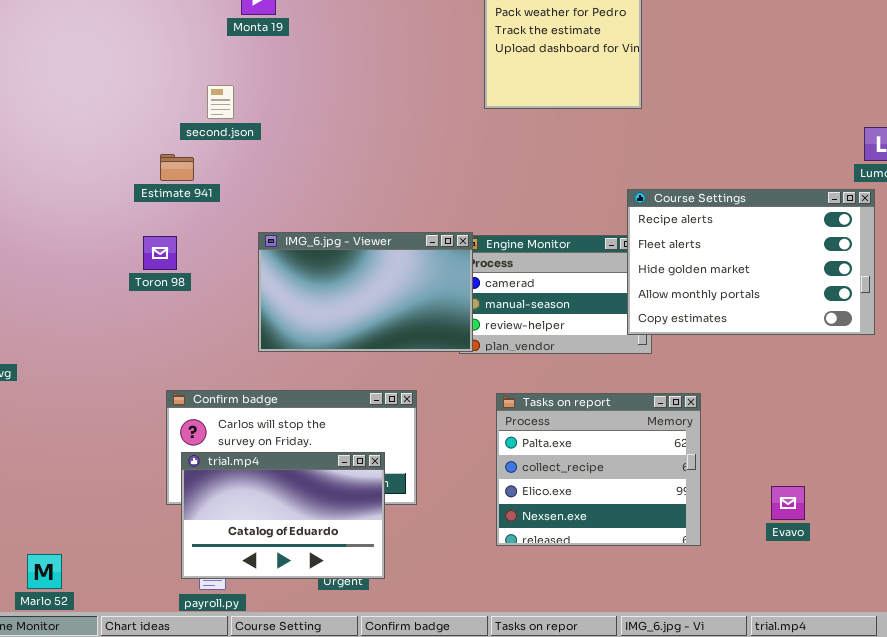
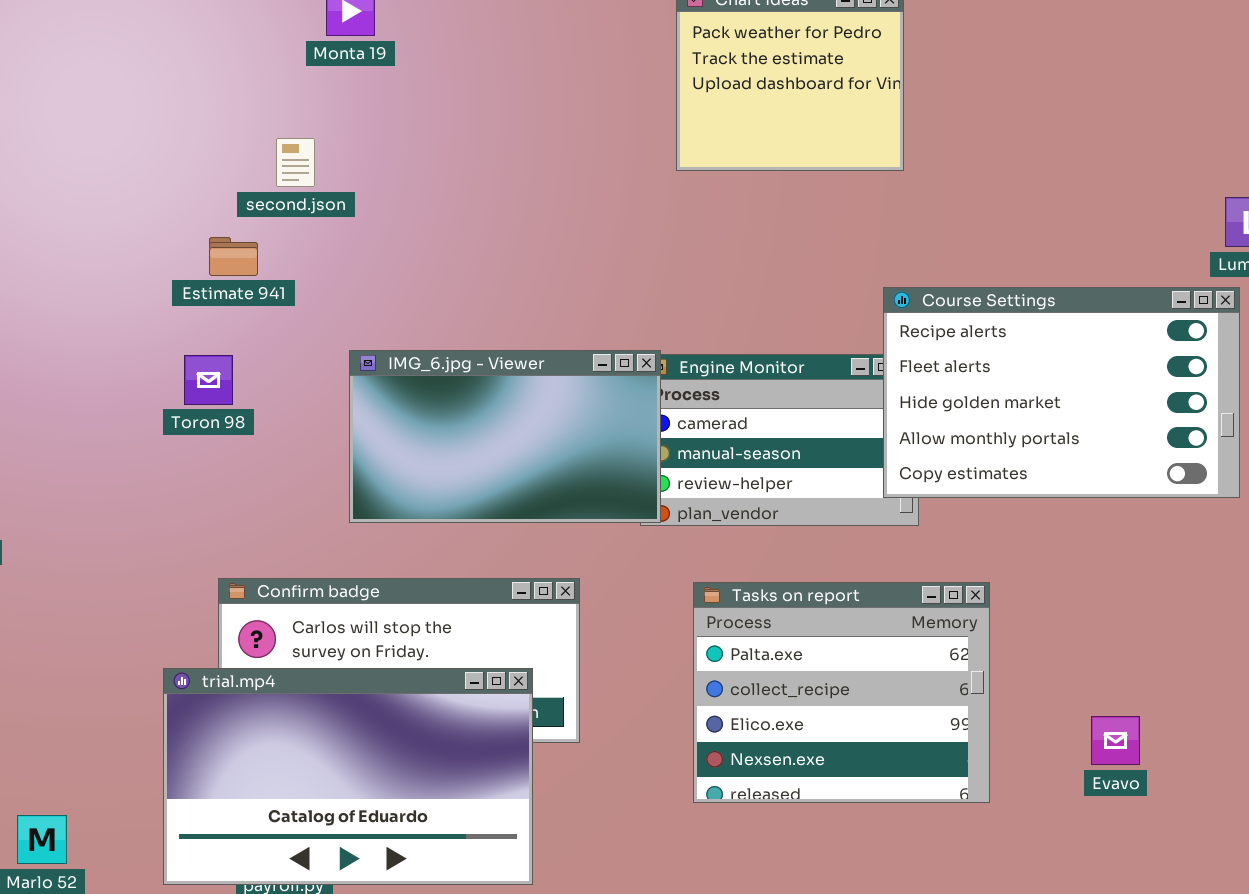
trial.mp4: [181,452,385,579] -> [163,668,533,885], resized

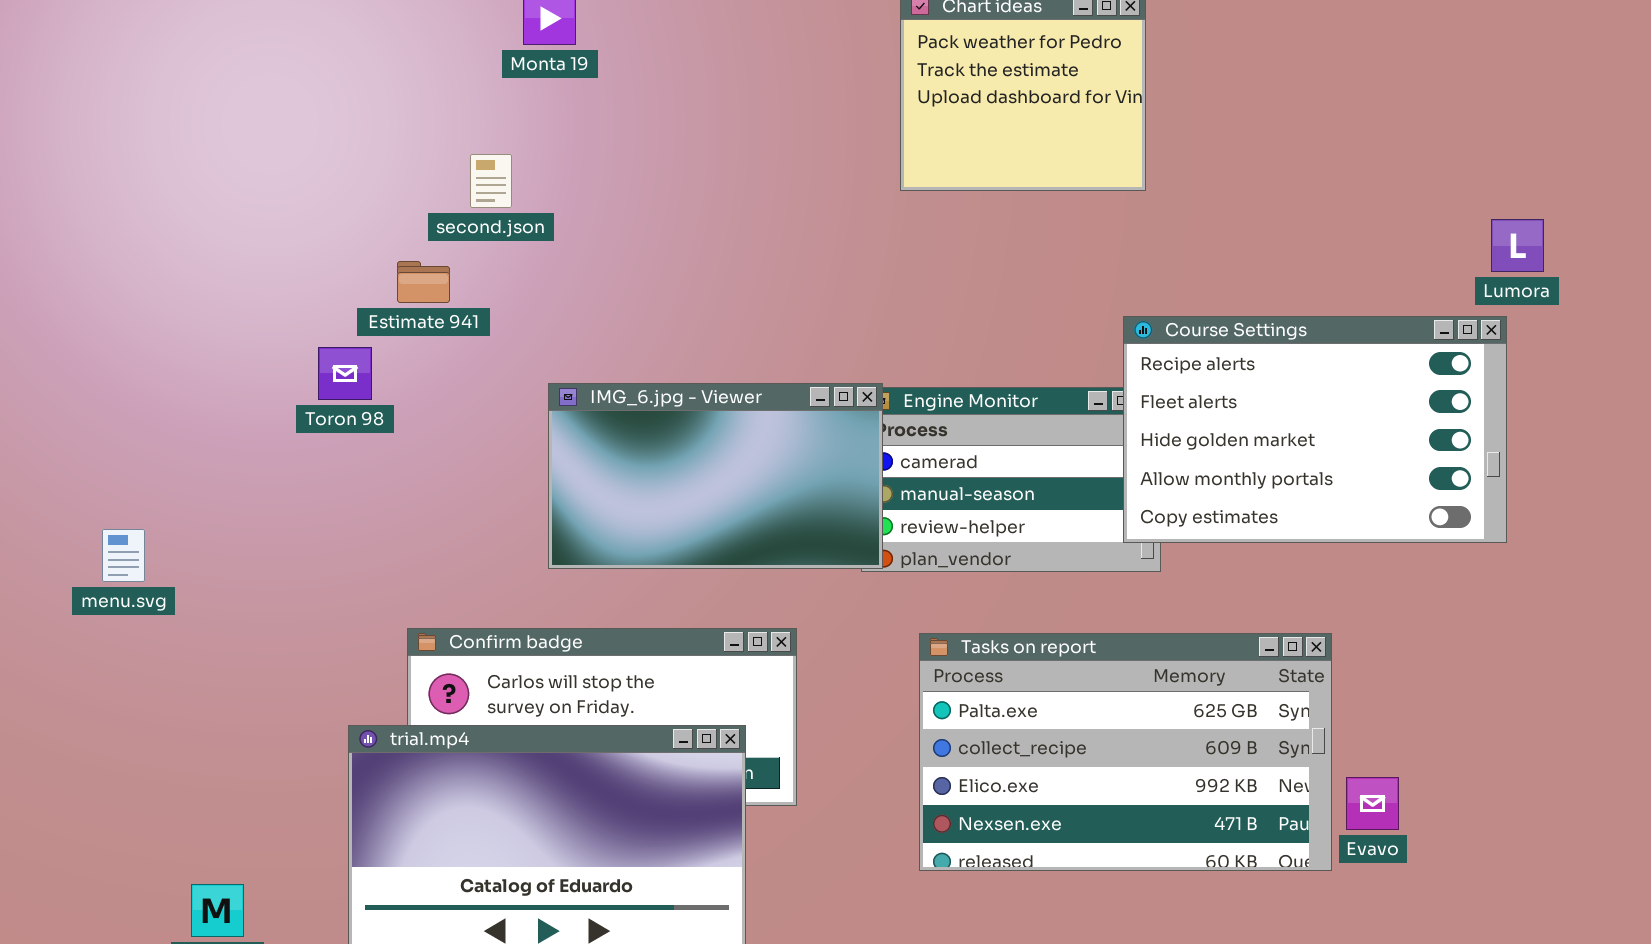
Toron 98: [184,355,233,405] -> [318,347,372,400], moved
Tasks on report: [693,582,990,803] -> [919,633,1332,871], resized

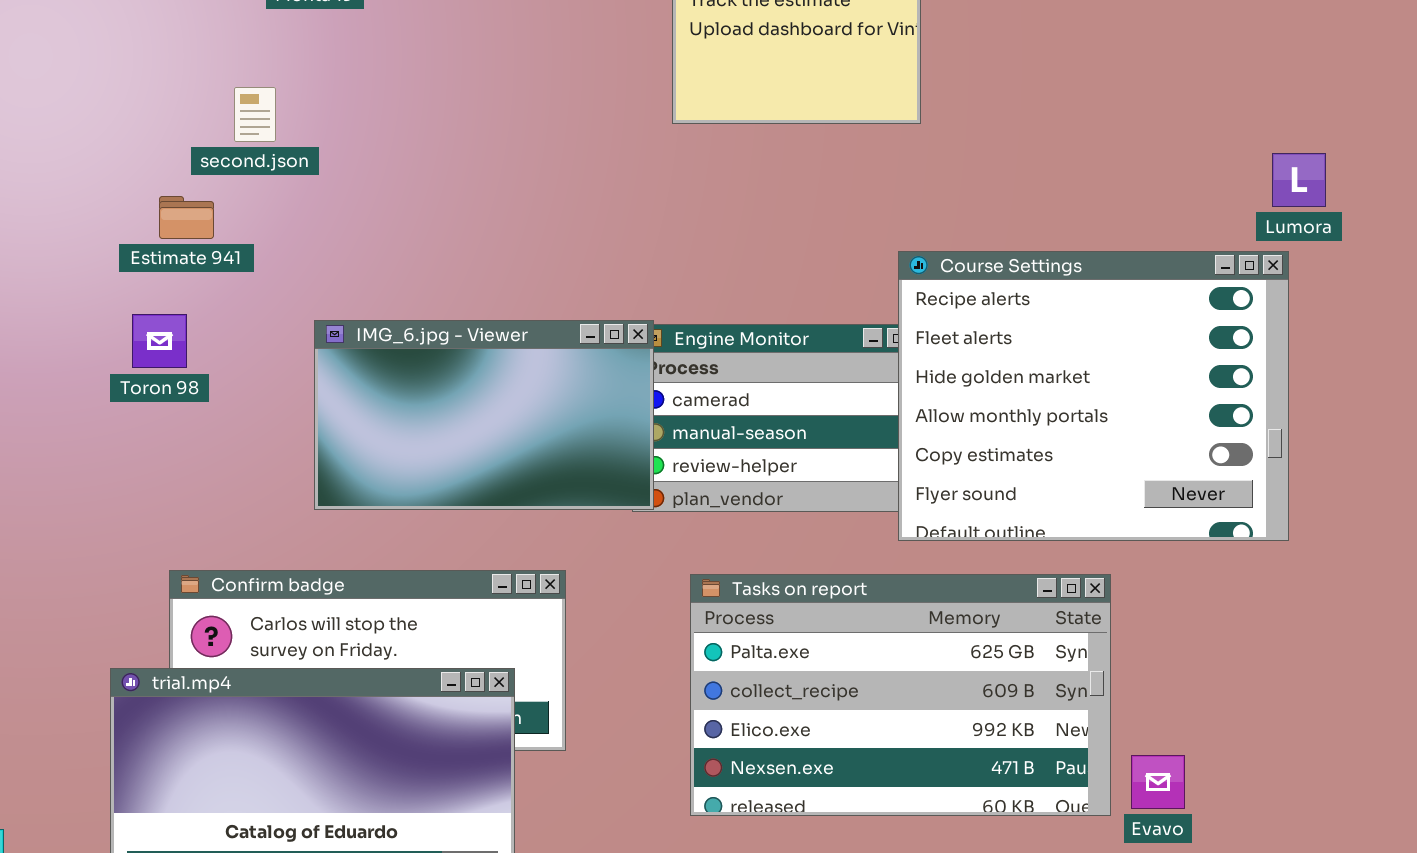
Course Settings: [1123,316,1507,543] -> [898,251,1289,541], resized
Toron 98: [318,347,372,400] -> [132,314,187,368], moved
Evavo: [1346,777,1399,830] -> [1131,755,1185,809], moved

